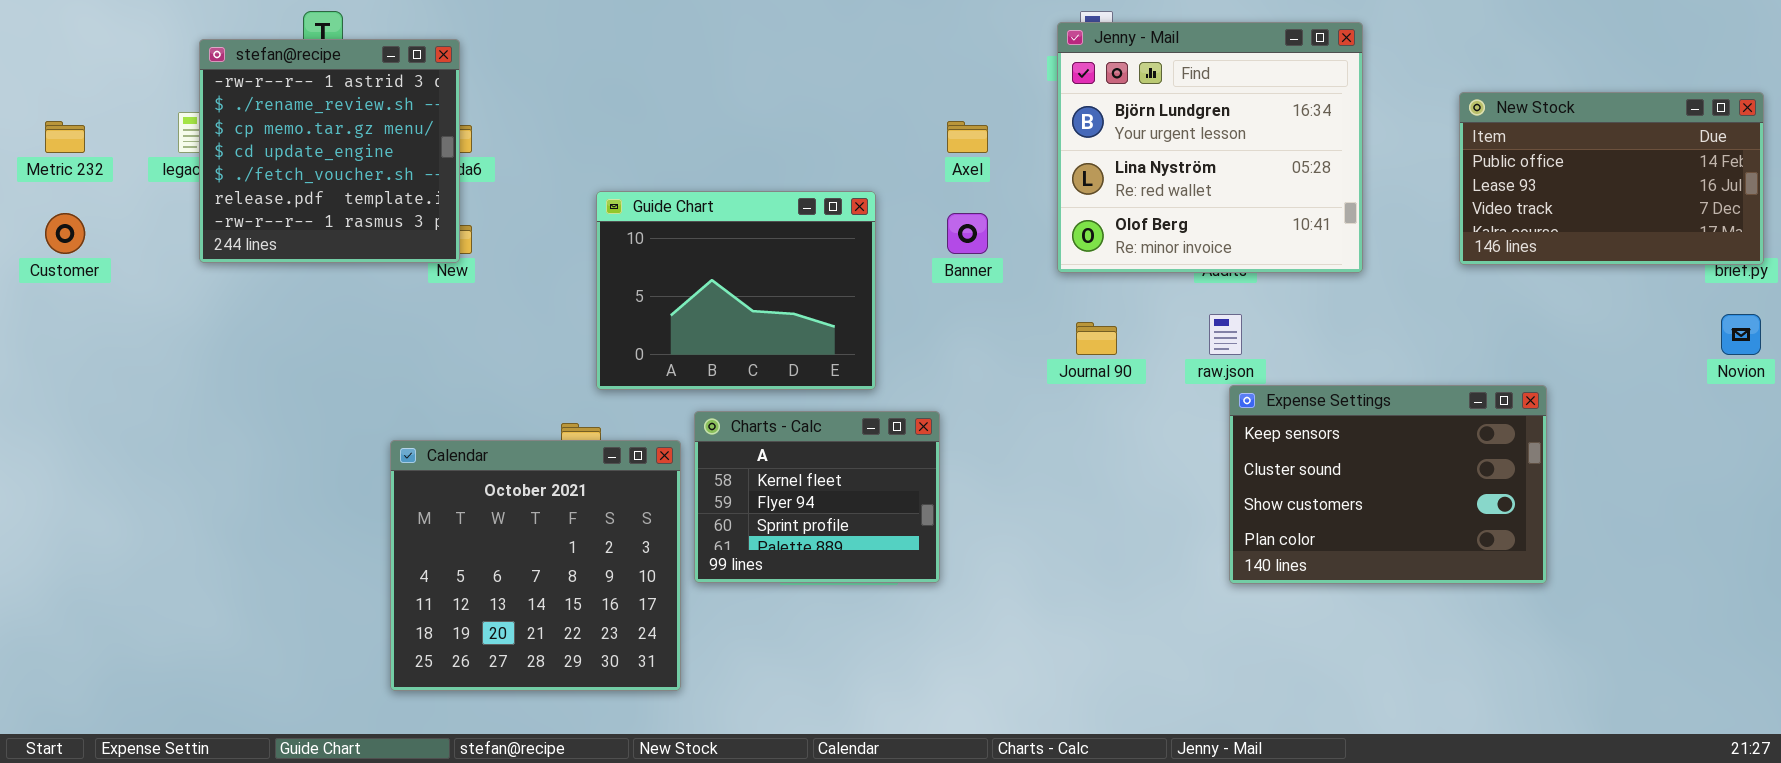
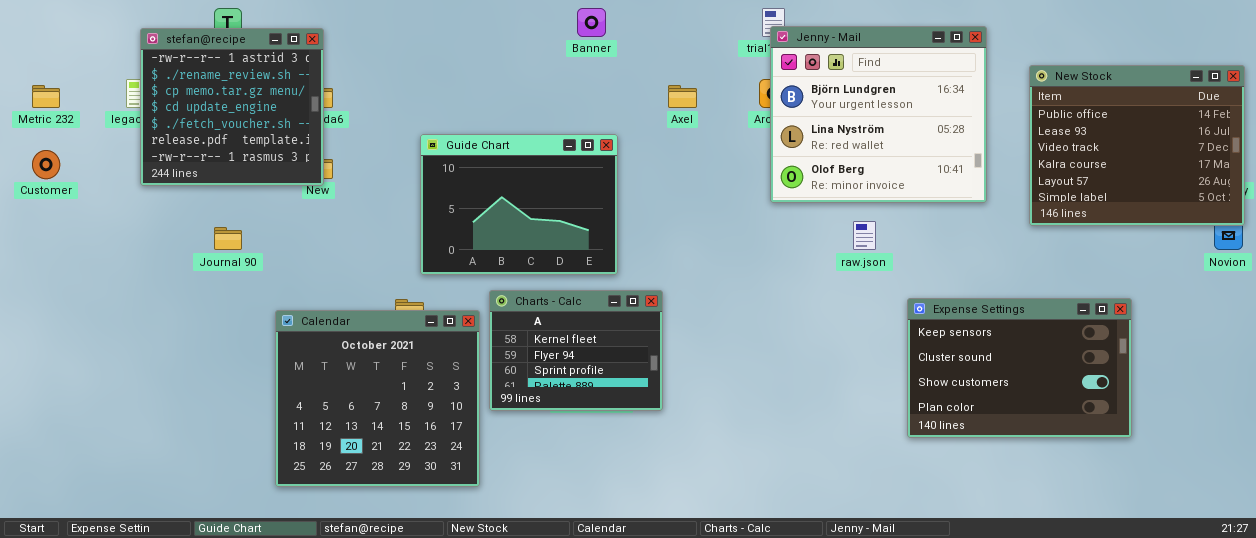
Jenny - Mail: [1057,22,1363,273] -> [770,26,987,203], moved
New Stock: [1459,92,1764,265] -> [1029,65,1245,226], resized
Banner: [947,213,988,254] -> [577,8,606,37], moved
Journal 90: [1076,322,1117,355] -> [214,227,242,250], moved
Expense Settings: [1229,385,1547,584] -> [907,298,1132,438], moved

